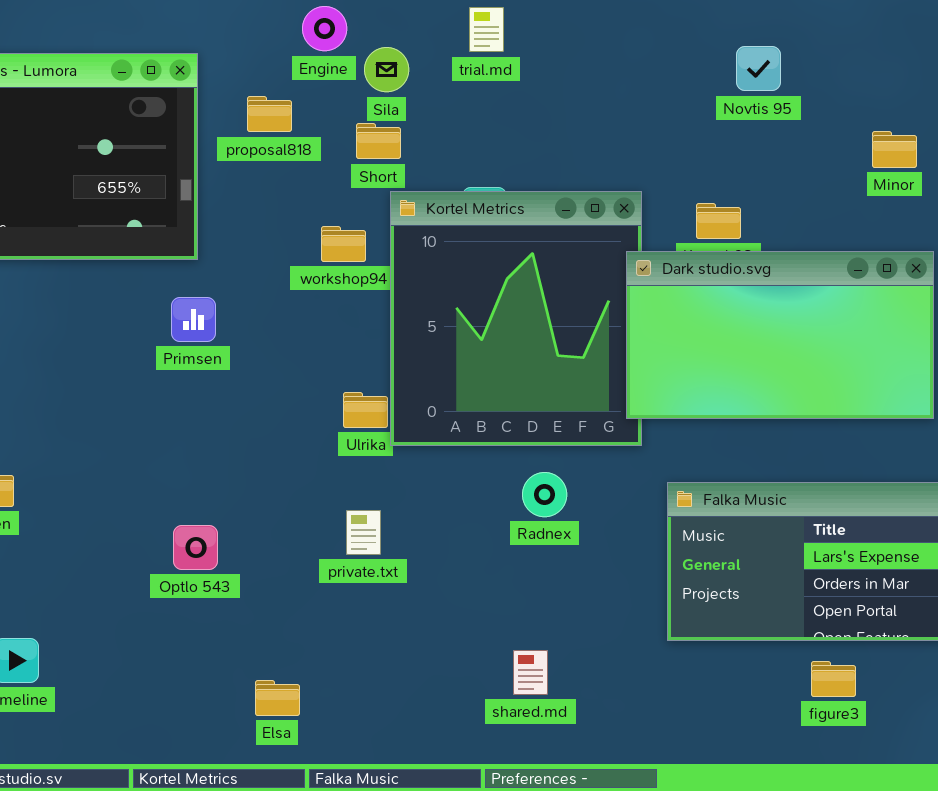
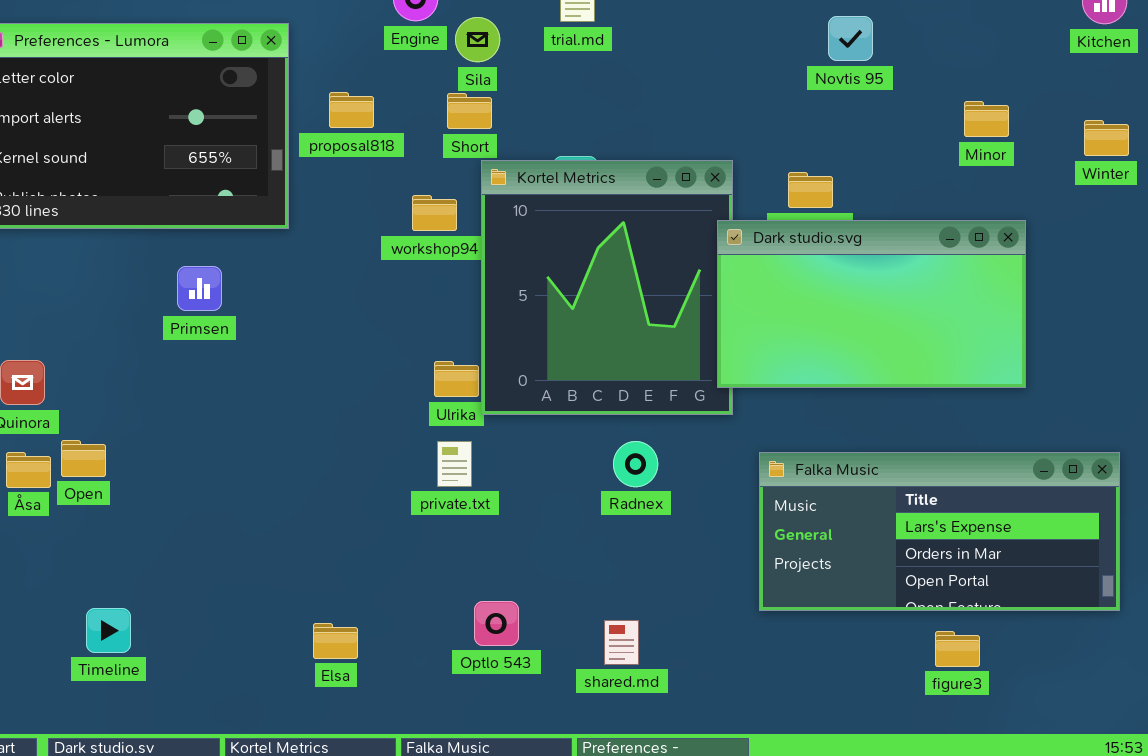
proposal818: [247,96,292,132] -> [329,92,374,128], moved
Primsen: [171,297,216,342] -> [177,266,222,311], moved
private.txt: [346,510,381,555] -> [437,441,472,487], moved
Optlo 543: [173,525,218,570] -> [474,601,519,646], moved
figure3: [811,661,856,697] -> [935,631,980,667], moved
Elsa: [255,680,300,716] -> [313,623,358,659], moved

